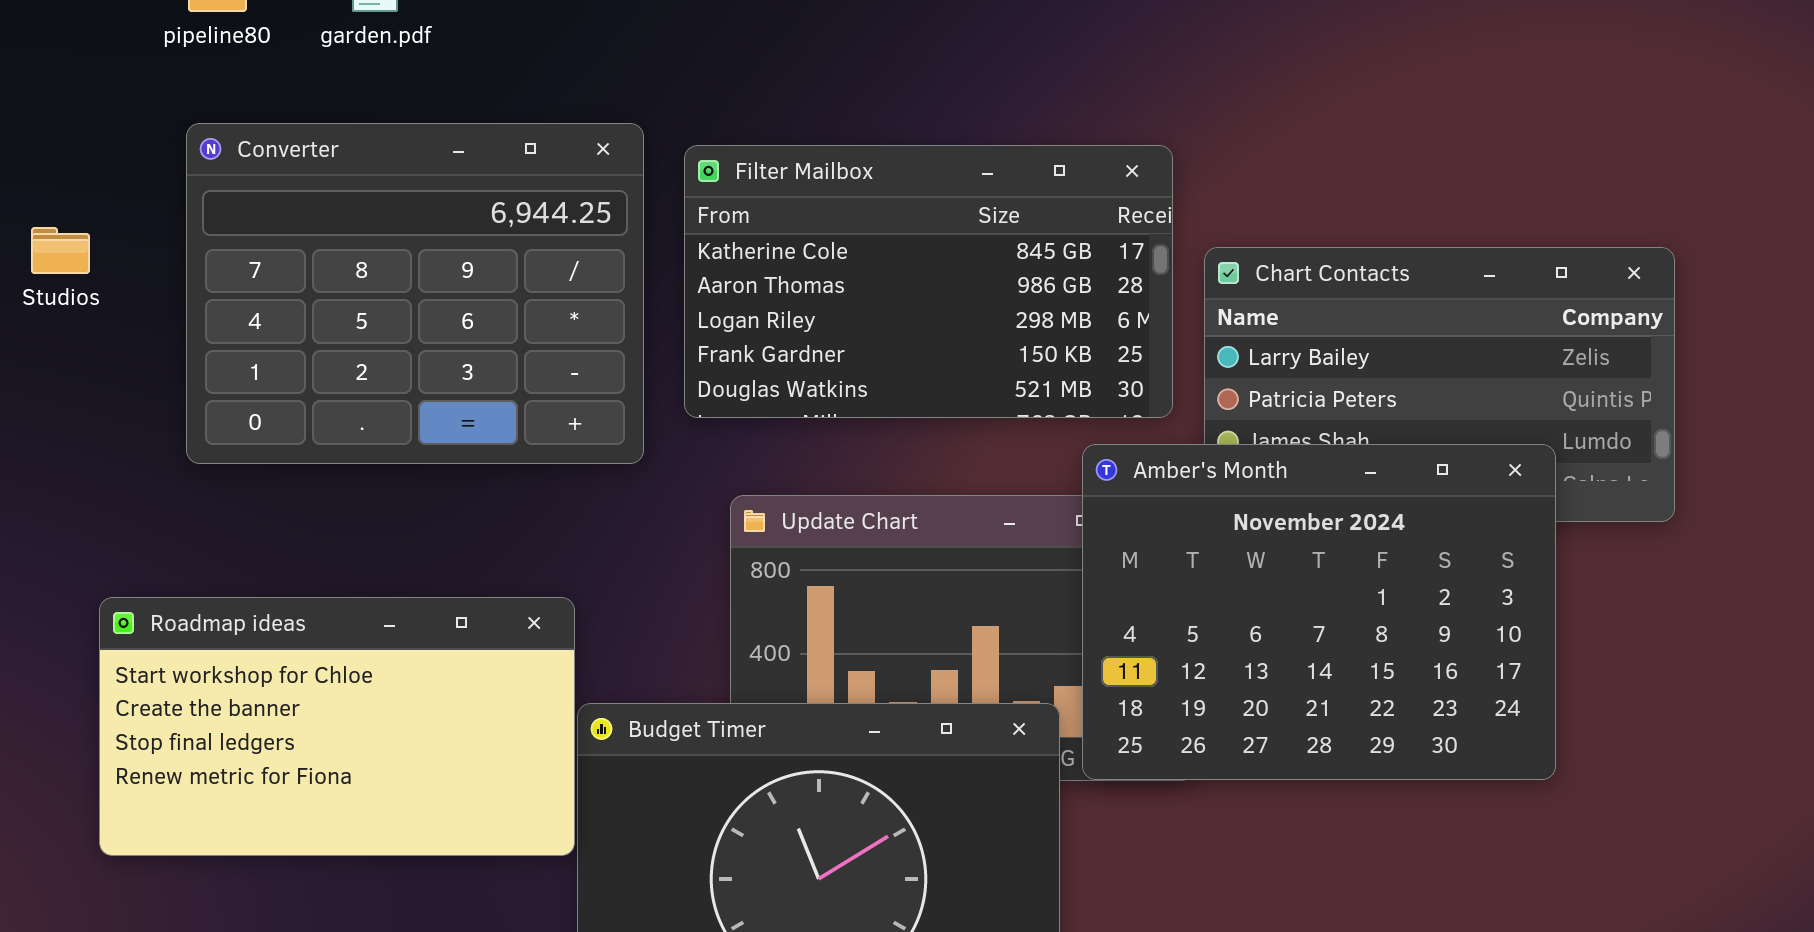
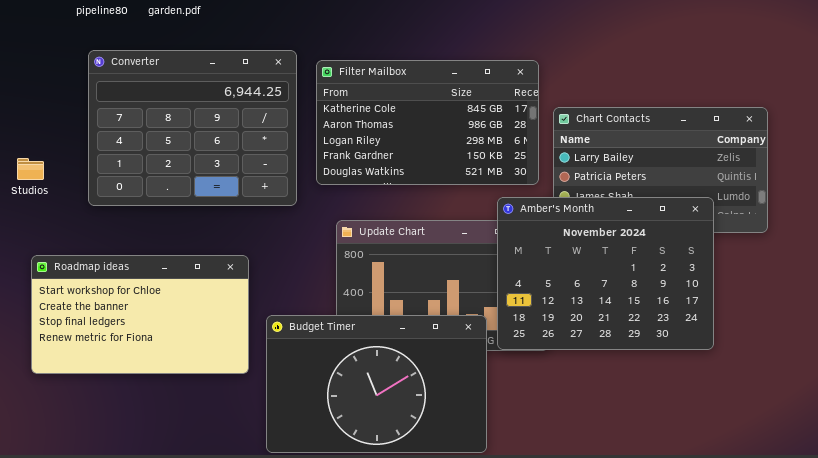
Studios: [31,227,90,274] -> [17,158,44,180], moved
Roadmap ideas: [99,597,575,856] -> [31,255,249,374], moved

